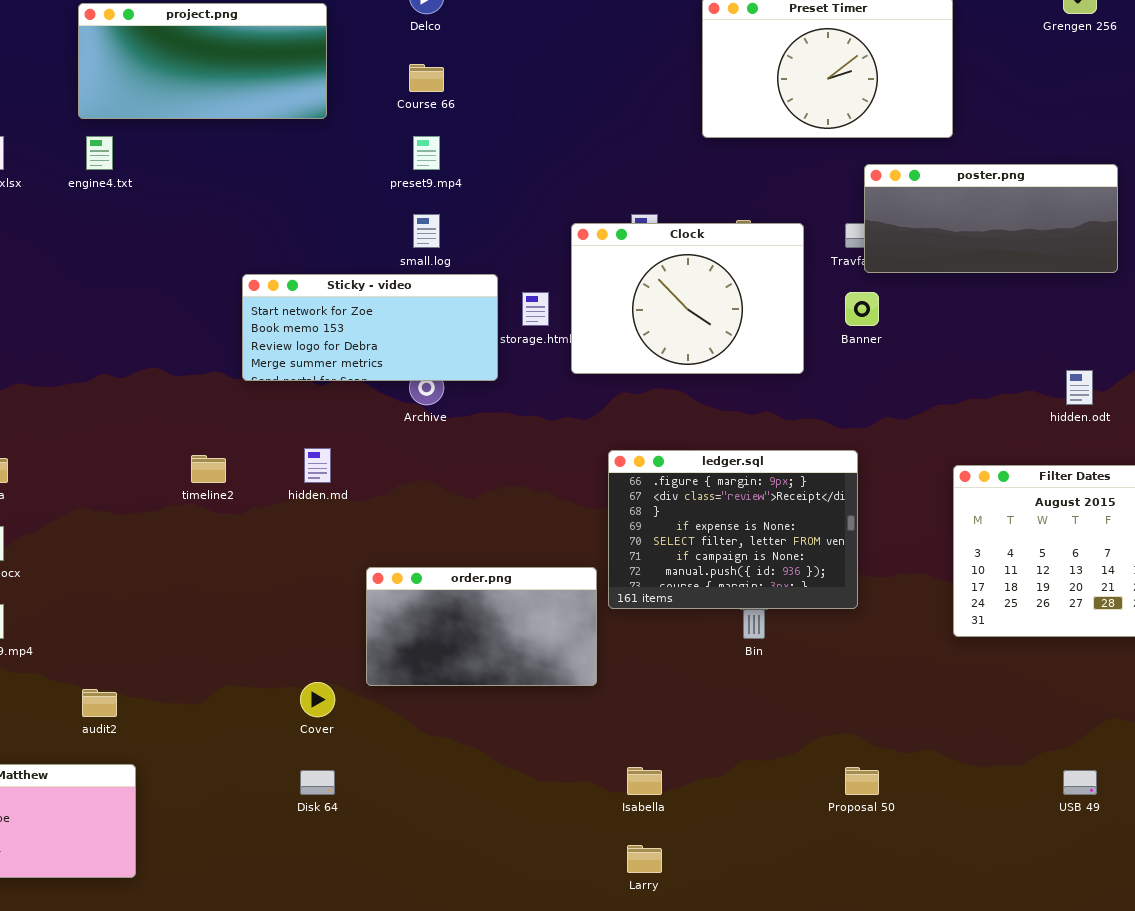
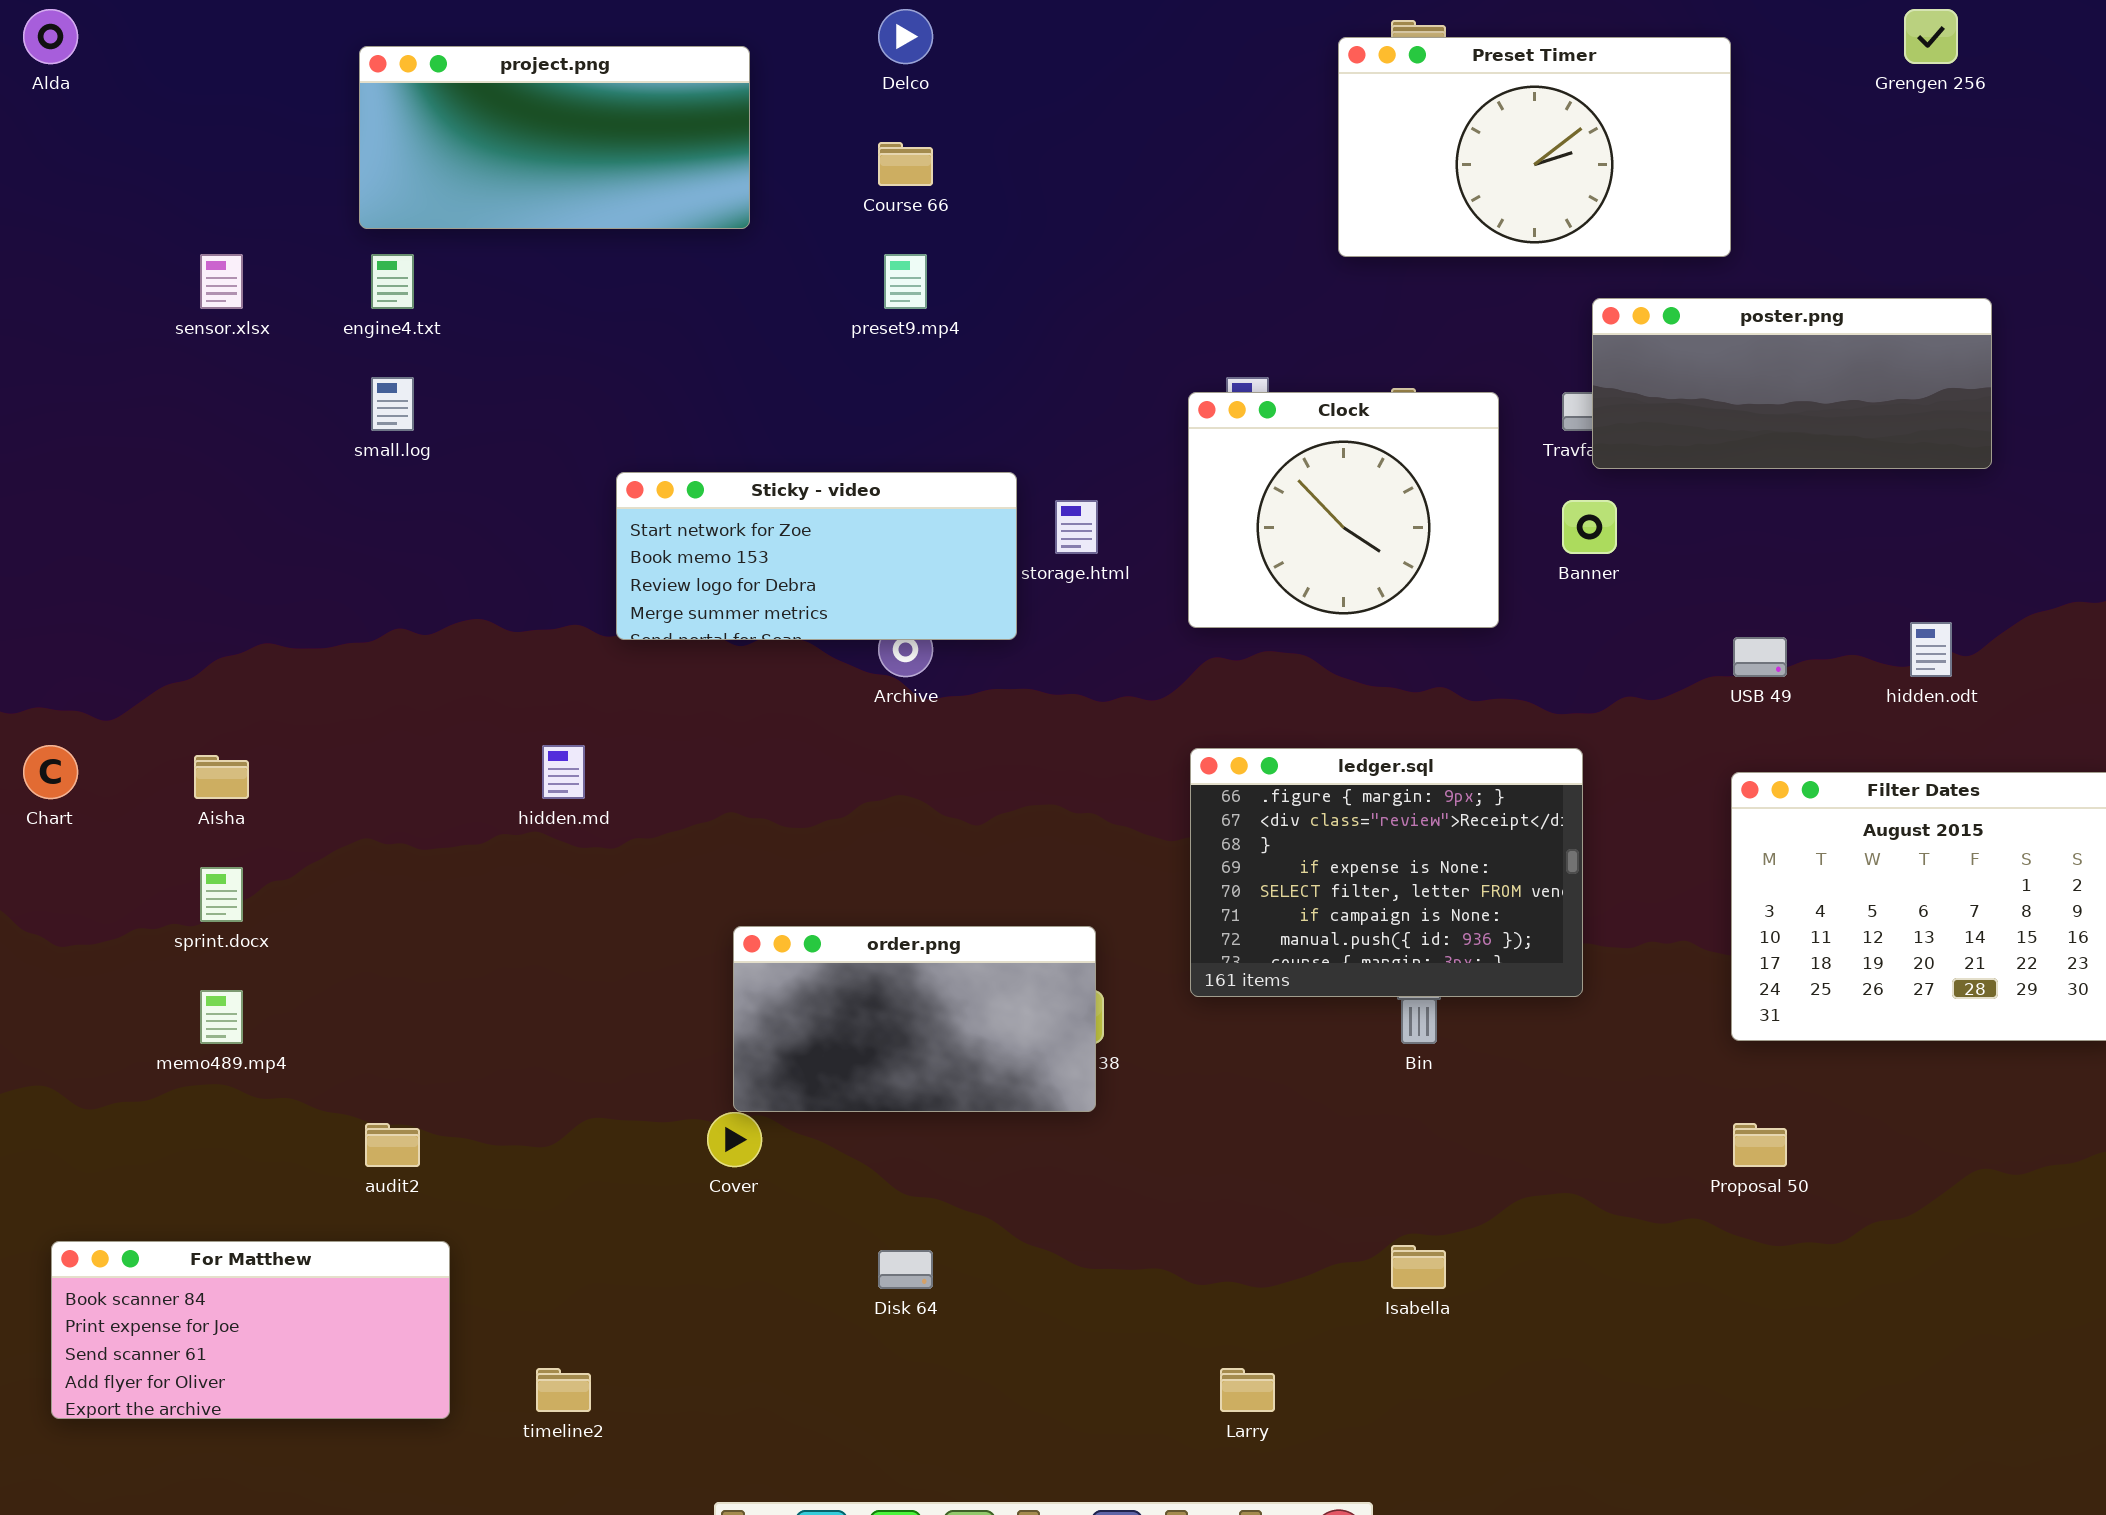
small.log: [413,214,440,248] -> [371,377,414,431], moved
Clock: [571,223,804,374] -> [1188,392,1499,628], resized
hidden.md: [304,448,331,483] -> [542,745,585,799], moved
timeline2: [191,455,226,483] -> [536,1368,591,1412], moved
order.png: [366,567,597,686] -> [733,926,1096,1112], moved
Isabella: [627,767,662,795] -> [1391,1245,1446,1289], moved
Proposal 50: [845,767,879,795] -> [1733,1123,1787,1167], moved
Disk 64: [300,770,335,795] -> [878,1250,933,1289], moved
USB 49: [1063,770,1097,795] -> [1733,637,1787,677], moved

